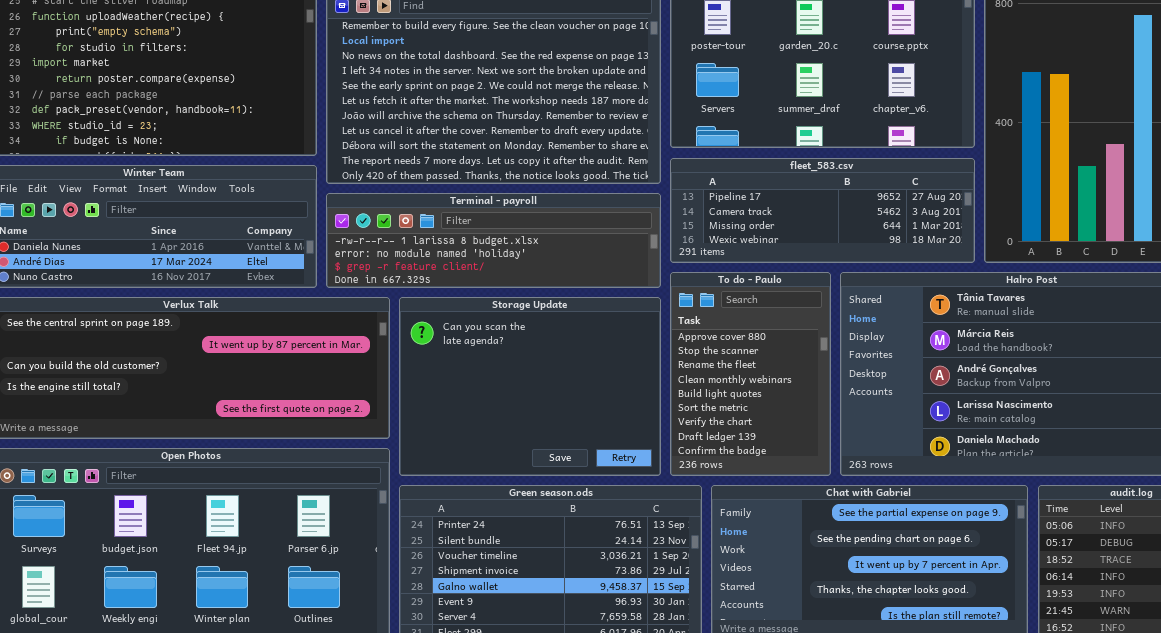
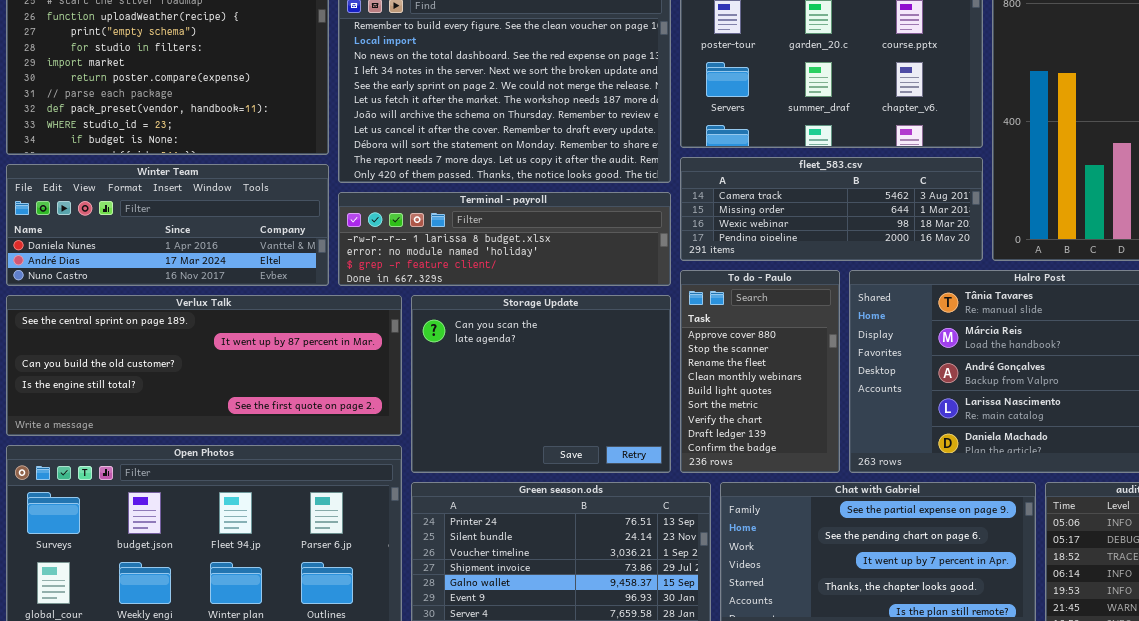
fleet_583.csv: [670,158,975,263] -> [680,157,983,261], scrolled down 1 row

